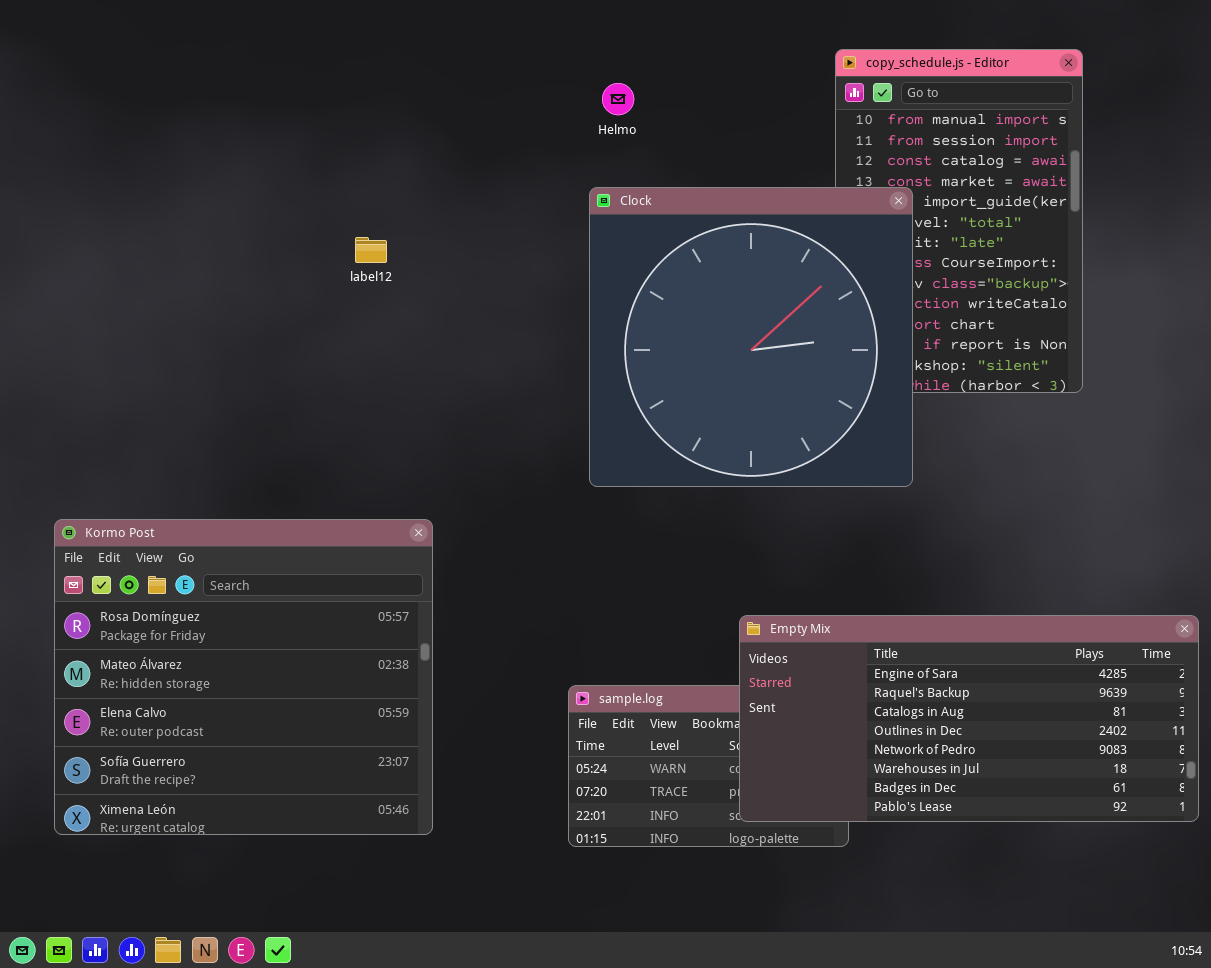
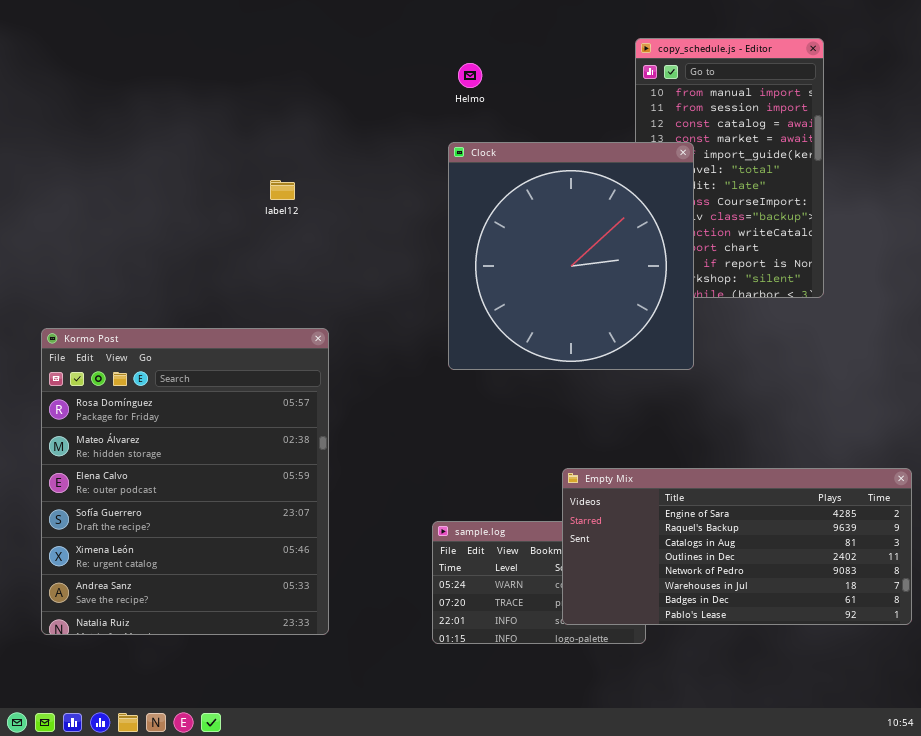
Kormo Post: [54,519,433,835] -> [41,328,329,635], resized

